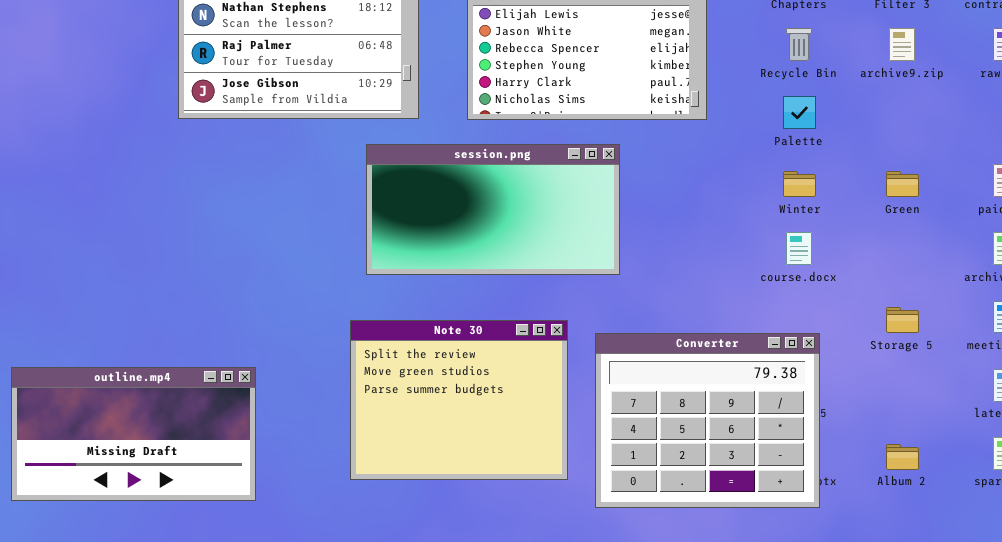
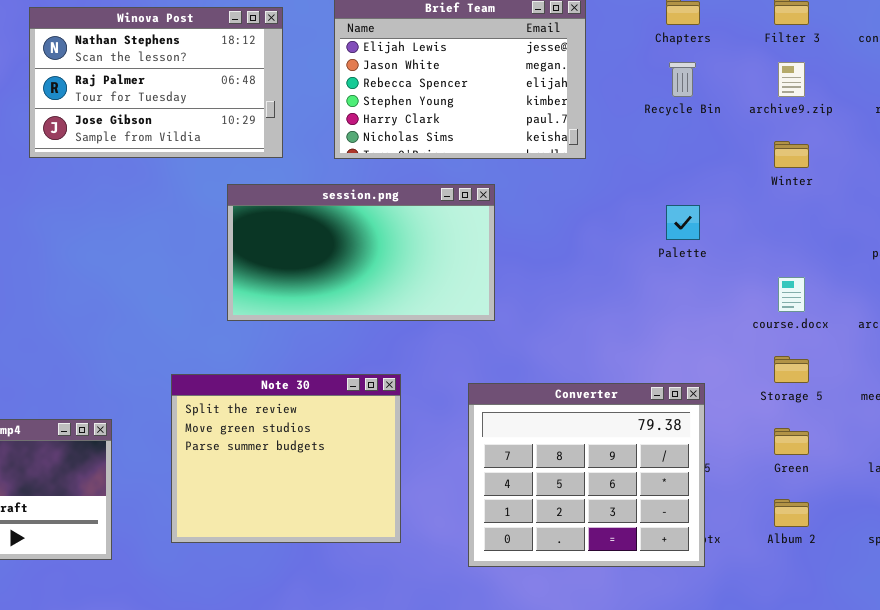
Palette: [783,96,816,129] -> [666,205,700,240], moved
Winter: [783,171,816,197] -> [774,141,809,168], moved
Green: [886,171,919,197] -> [774,428,809,455], moved
course.docx: [786,232,812,265] -> [778,277,805,312], moved
Note 30: [350,320,568,480] -> [171,374,401,543], moved

